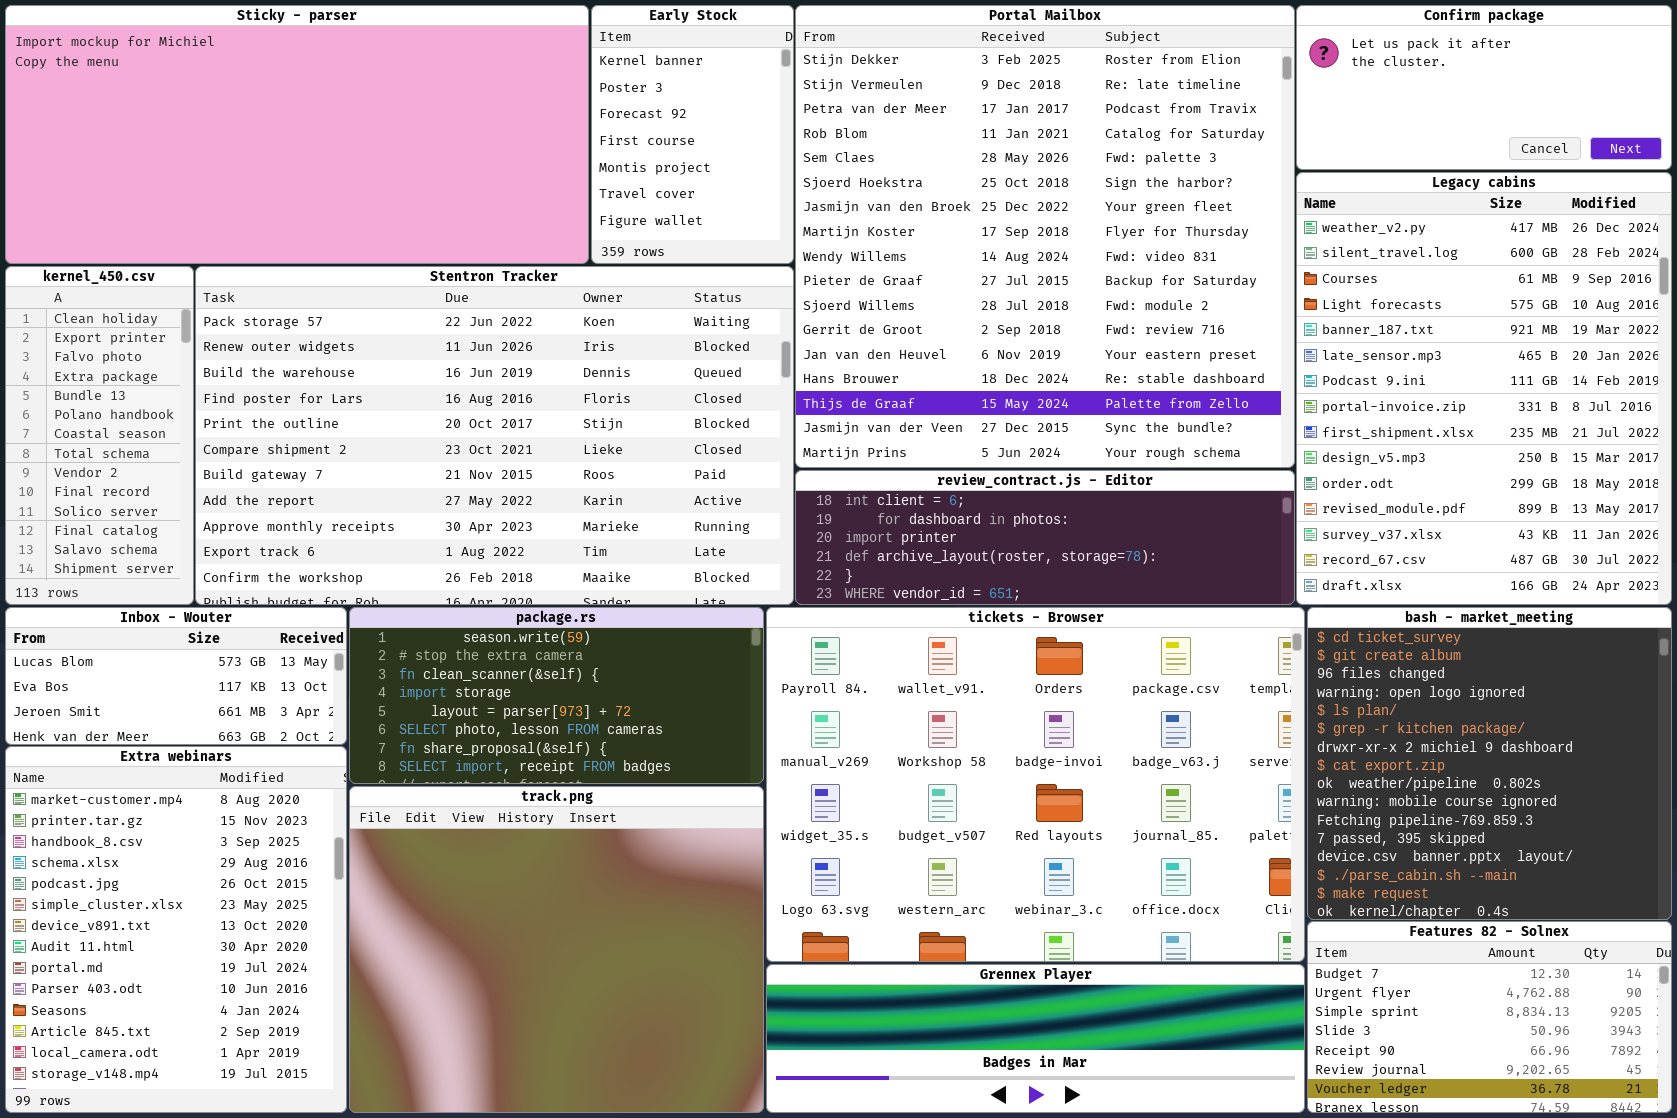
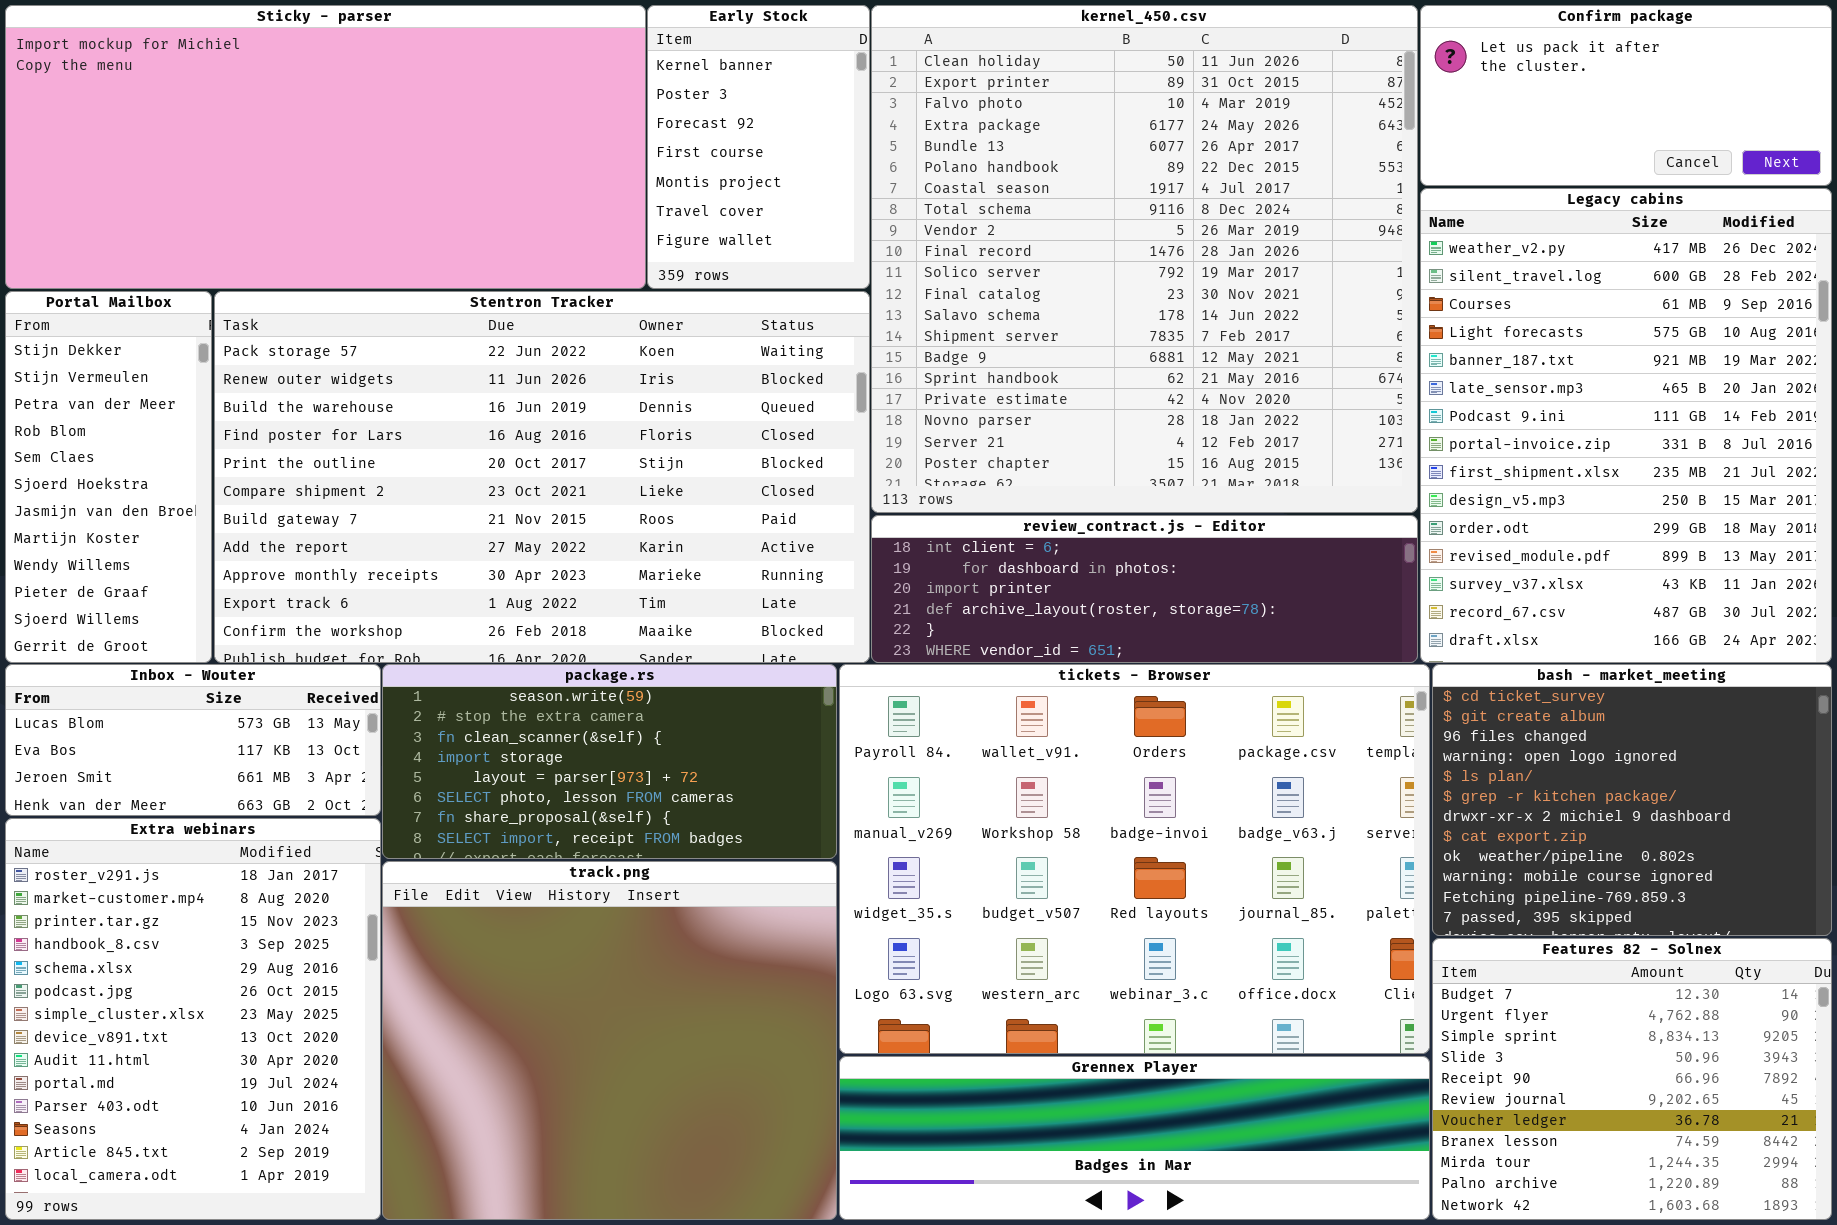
Portal Mailbox: [795,5,1295,468] -> [5,291,212,663], moved, resized
kernel_450.csv: [5,266,194,605] -> [871,5,1418,513], moved, resized
bash - market_meeting: [1307,607,1672,920] -> [1432,664,1832,936], resized
Extra webinars: [5,746,347,1113] -> [5,818,381,1220], scrolled up 1 row
Features 82 - Solnex: [1307,921,1672,1113] -> [1432,938,1832,1220], resized

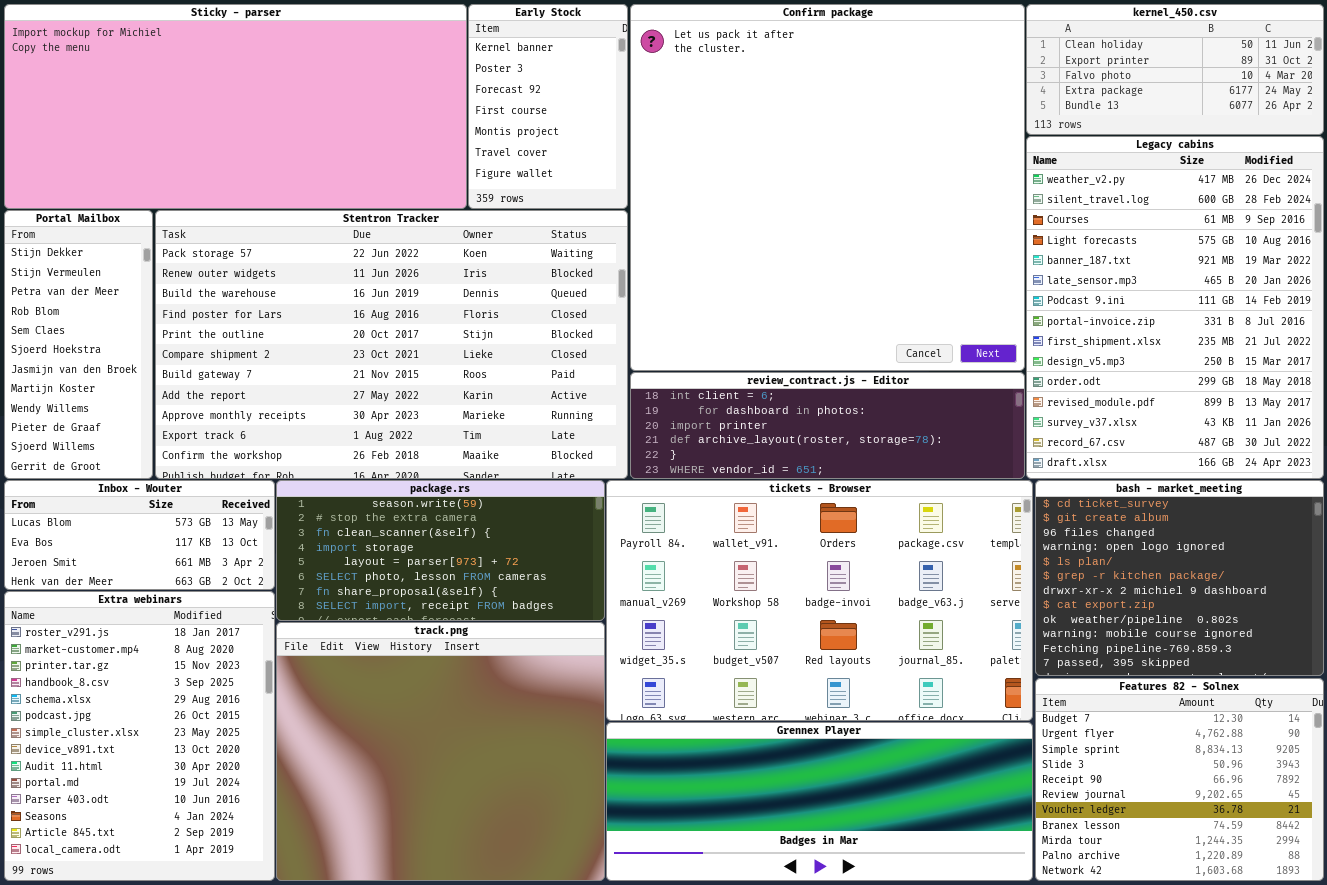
kernel_450.csv: [871,5,1418,513] -> [1026,4,1324,135], moved, resized
Confirm package: [1420,5,1832,186] -> [630,4,1025,371], moved, resized
tickets - Browser: [839,664,1430,1054] -> [606,480,1033,721], resized
Grennex Player: [839,1056,1430,1220] -> [606,722,1033,881], resized

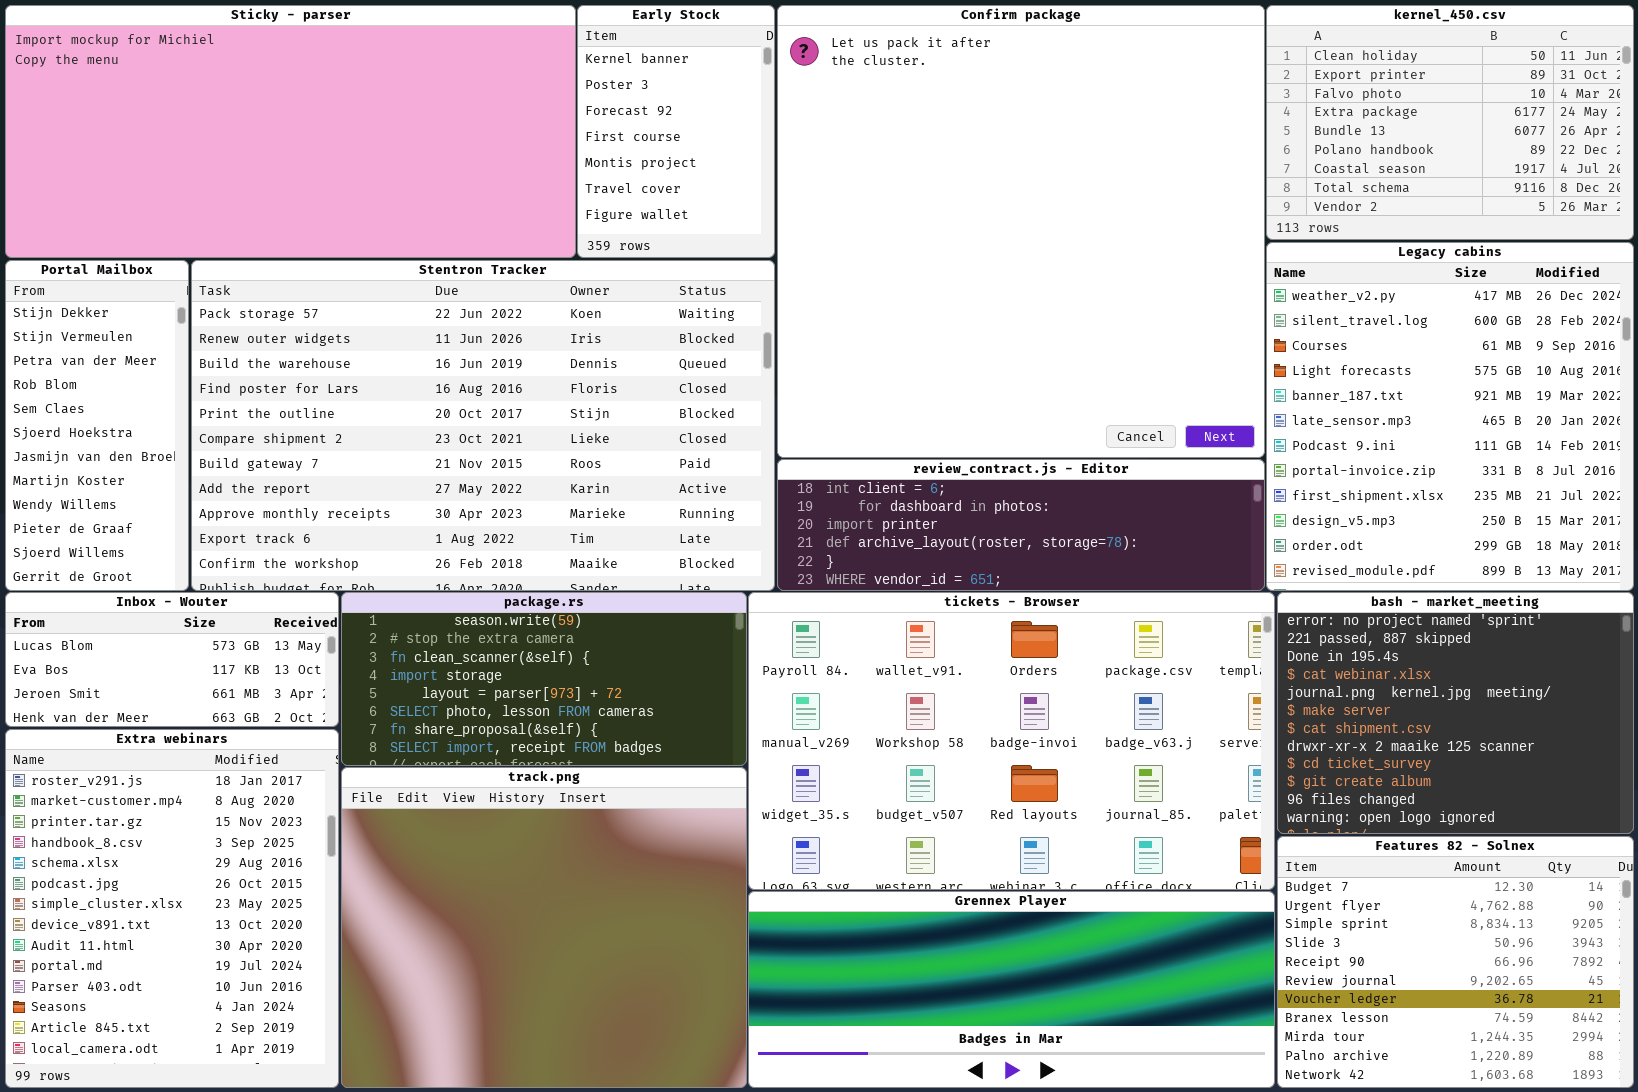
kernel_450.csv: [1026,4,1324,135] -> [1266,5,1634,240], resized
Legacy cabins: [1026,136,1324,479] -> [1266,242,1634,591], resized
bash - market_meeting: [1035,480,1324,676] -> [1277,592,1634,834], scrolled up 8 rows

